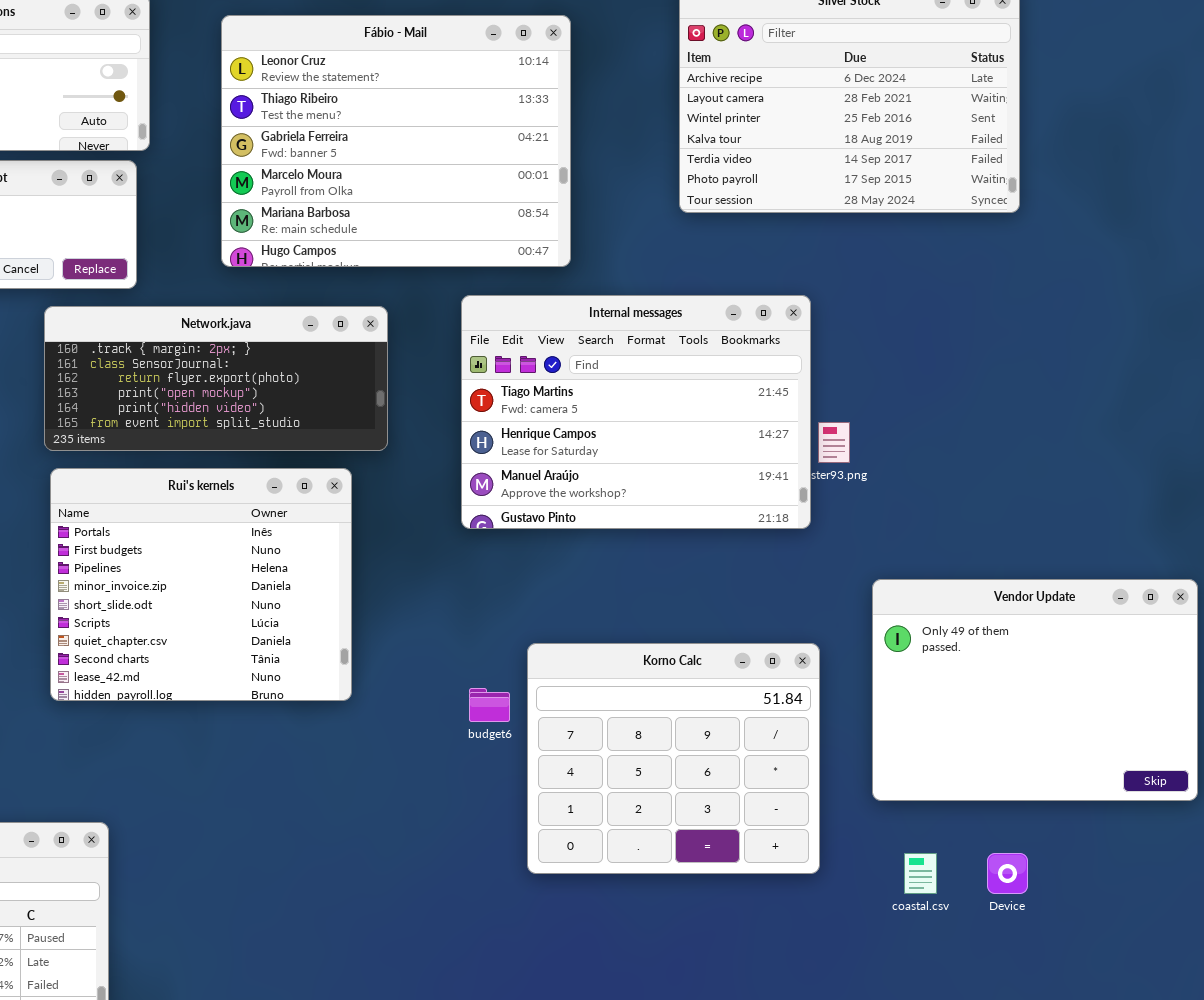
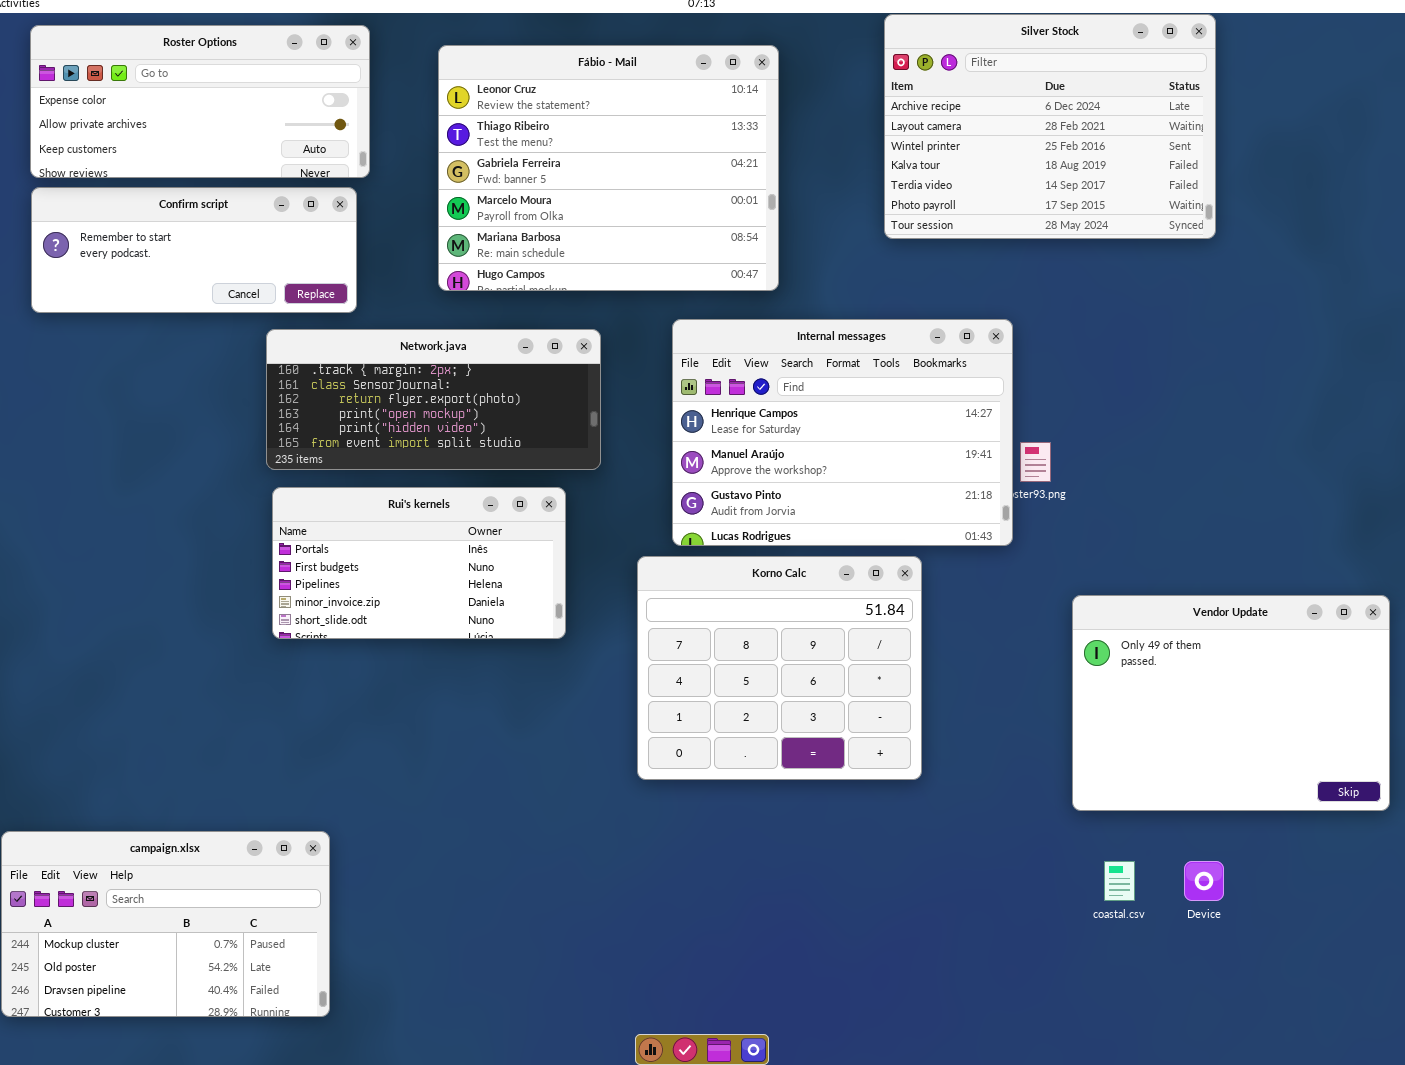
Internal messages: [461,295,811,529] -> [672,319,1013,546], scrolled down 1 row
Rui's kernels: [50,468,352,701] -> [272,487,566,639], resized
Korno Calc: [527,643,820,874] -> [637,556,922,780], moved

